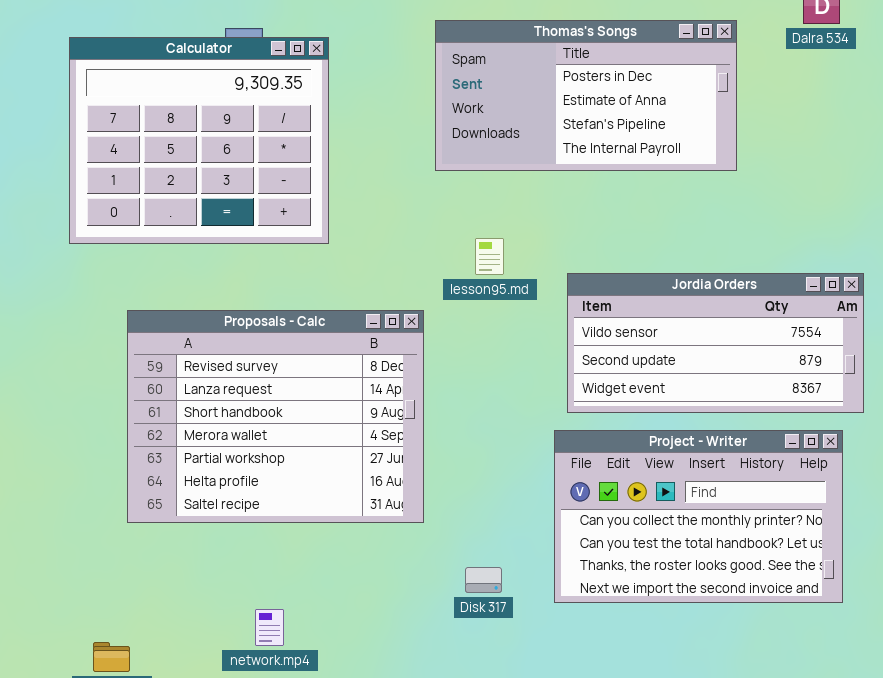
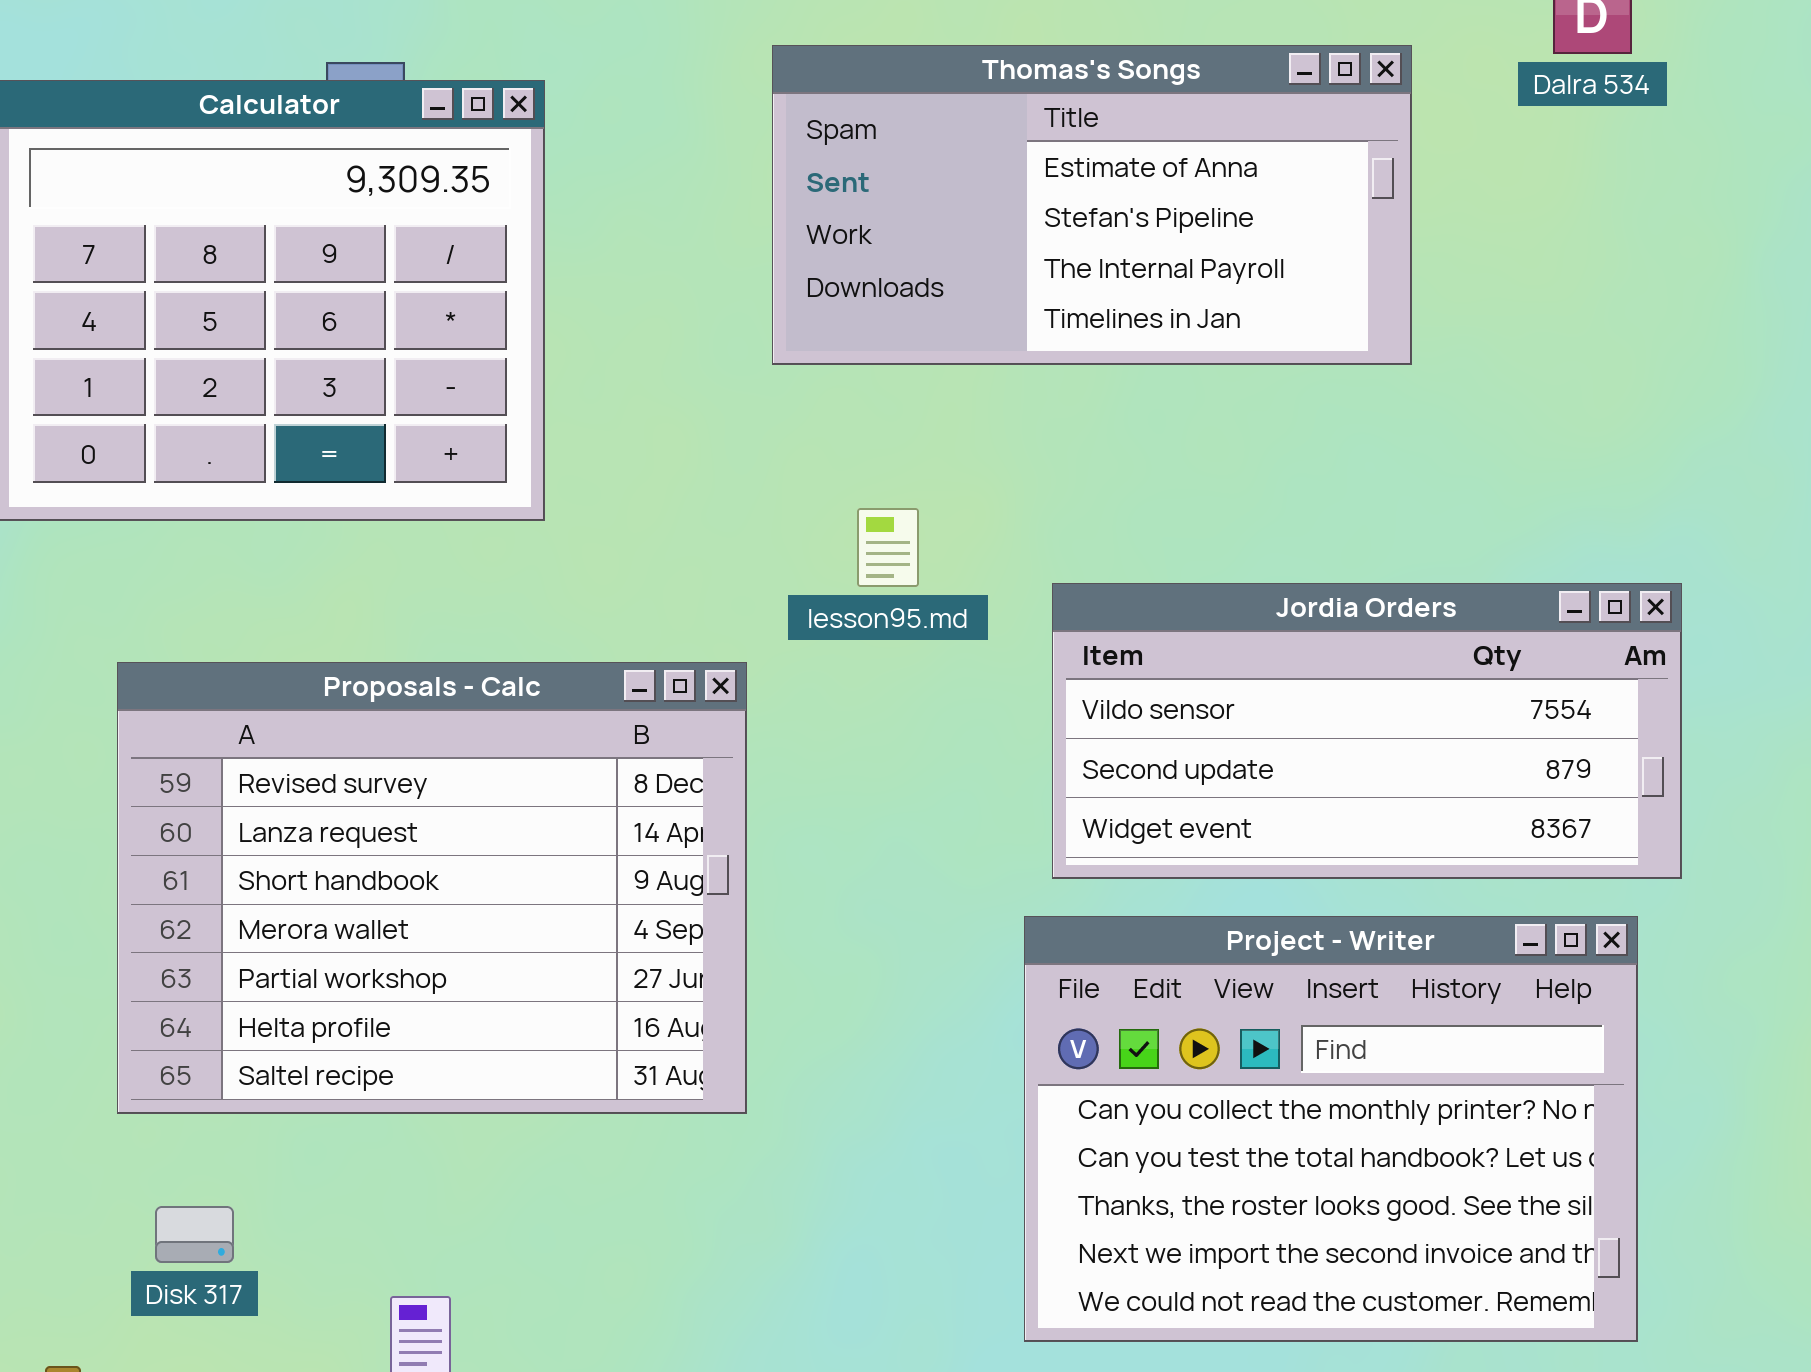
Thomas's Songs: [435,20,737,171] -> [772,45,1412,365], scrolled down 1 row
Project - Writer: [554,430,843,603] -> [1024,916,1638,1342], resized
Disk 317: [465,567,502,593] -> [155,1206,234,1263], moved

